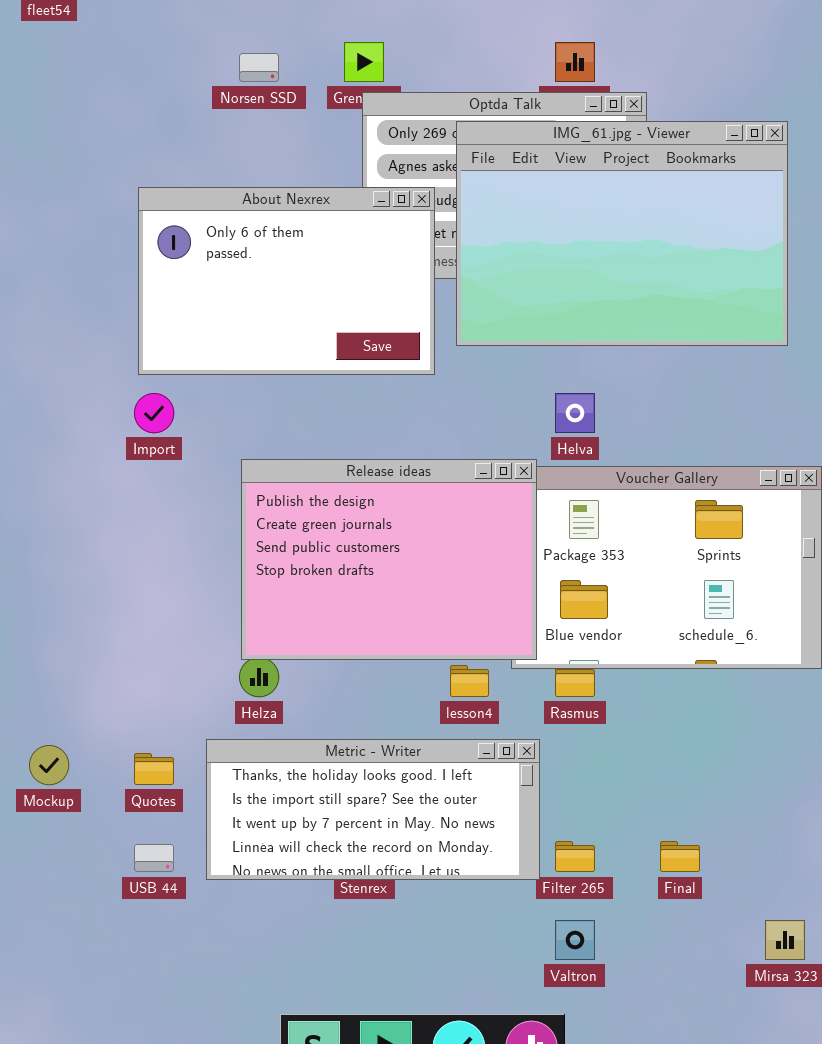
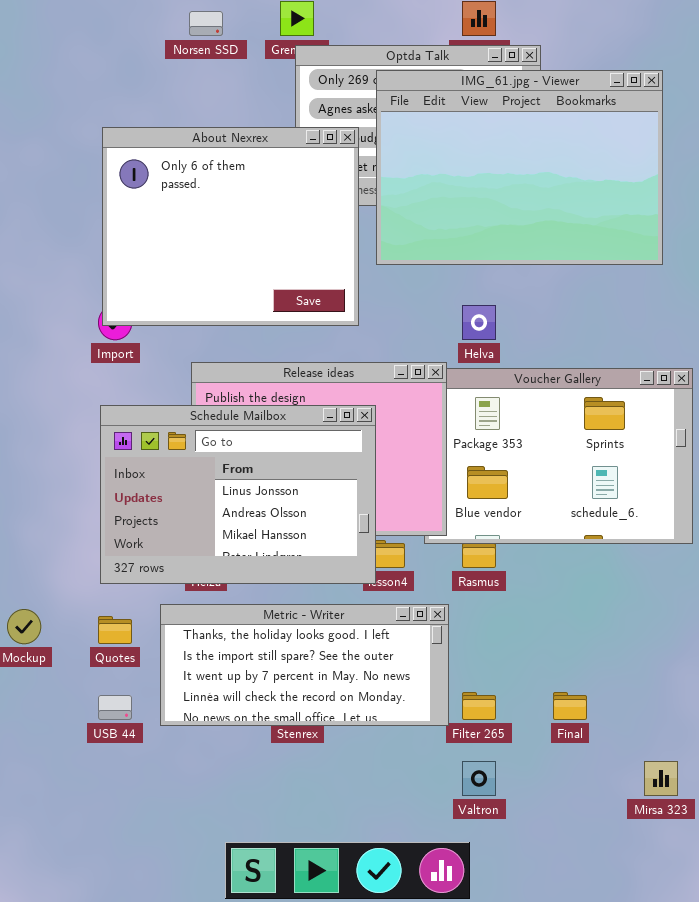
About Nexrex: [138,187,435,375] -> [102,127,359,326], resized
Schedule Mailbox: none -> [100,405,376,584], opened

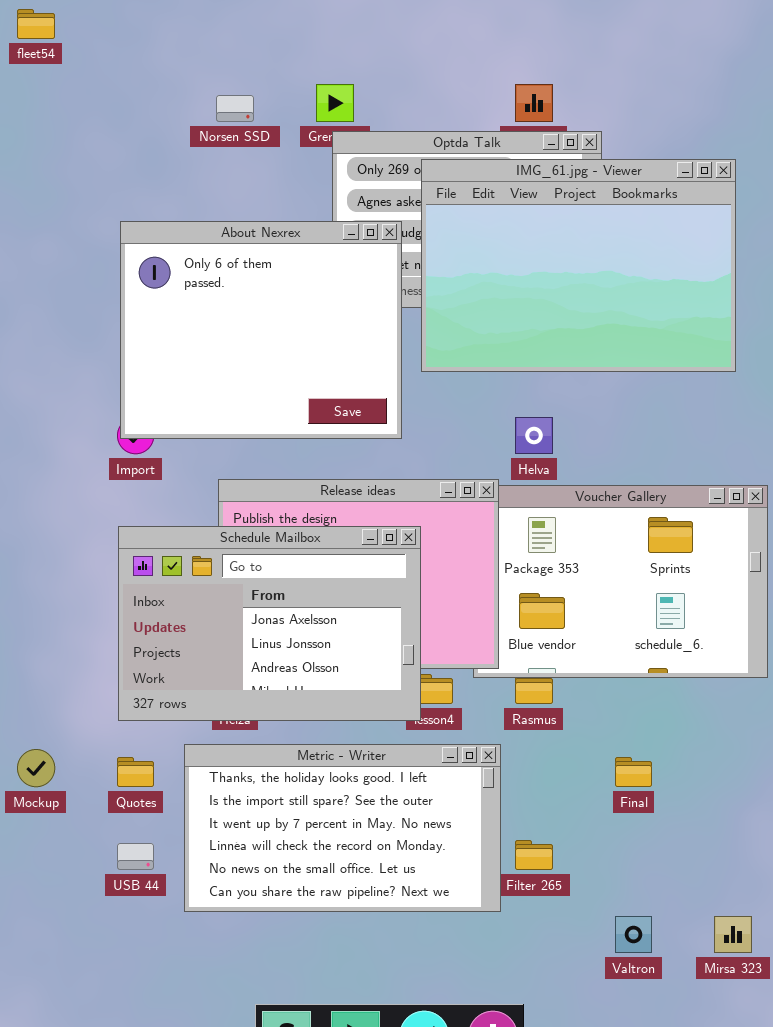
Schedule Mailbox: [100,405,376,584] -> [118,526,421,721], scrolled up 1 row
Metric - Writer: [160,604,449,726] -> [184,744,501,912], resized
Final: [553,692,587,720] -> [615,757,652,787], moved
Valtron: [462,761,496,796] -> [615,916,652,953], moved

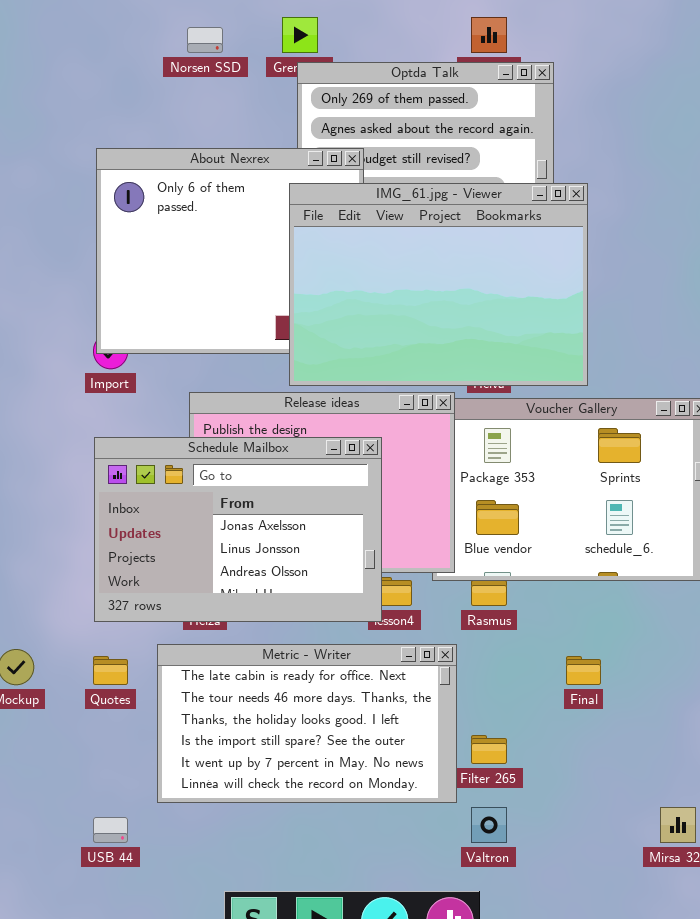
IMG_61.jpg - Viewer: [421,159,736,372] -> [289,183,588,386], moved
Metric - Writer: [184,744,501,912] -> [157,644,457,803], scrolled up 2 rows
USB 44: [117,843,154,870] -> [93,817,128,843], moved
Valtron: [615,916,652,953] -> [471,807,507,843], moved

